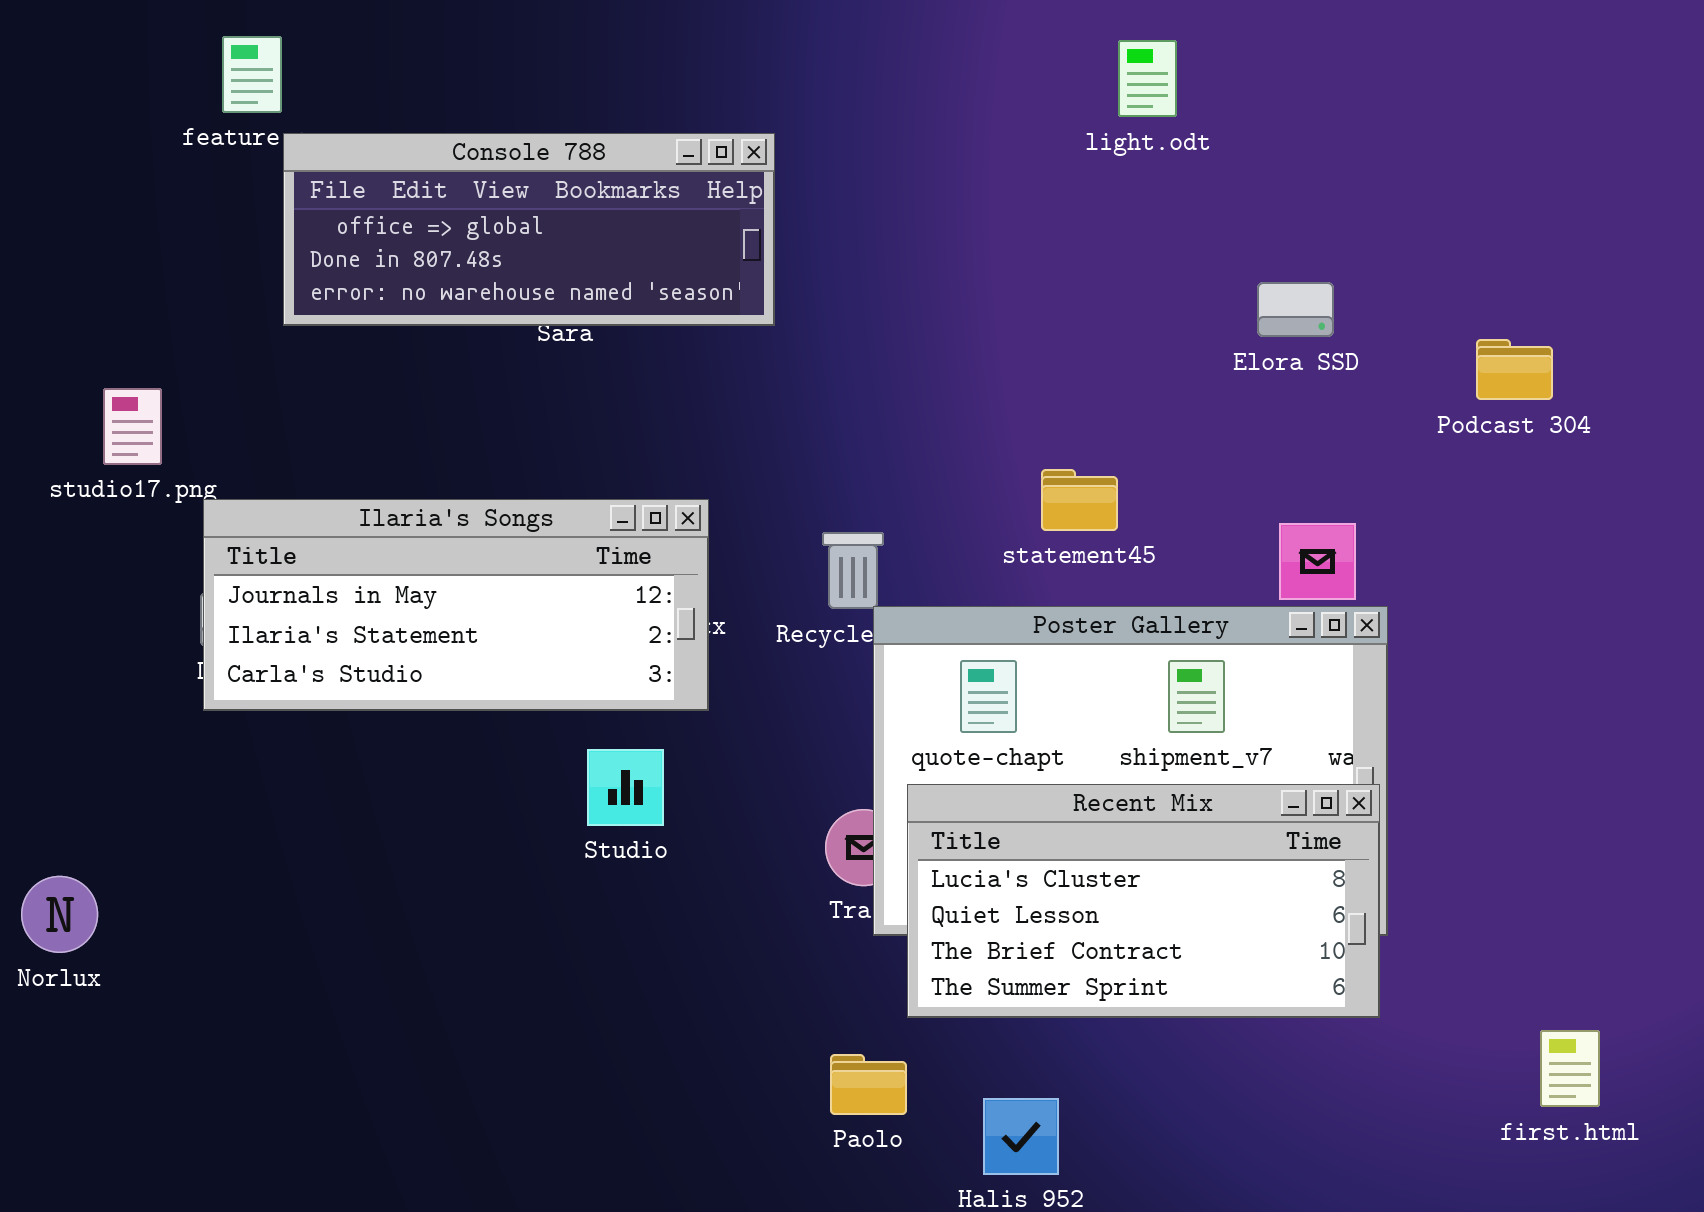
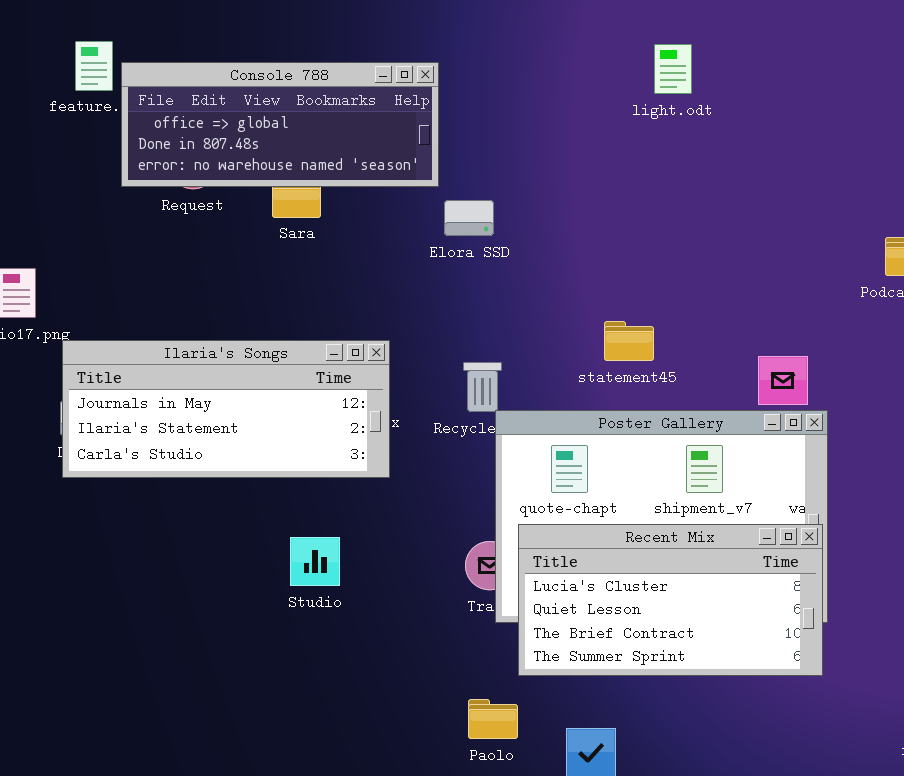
Console 788: [283,133,775,326] -> [121,62,439,187], moved
Elora SSD: [1257,282,1334,337] -> [444,200,494,236], moved
Studio: [587,749,664,826] -> [290,537,340,586], moved

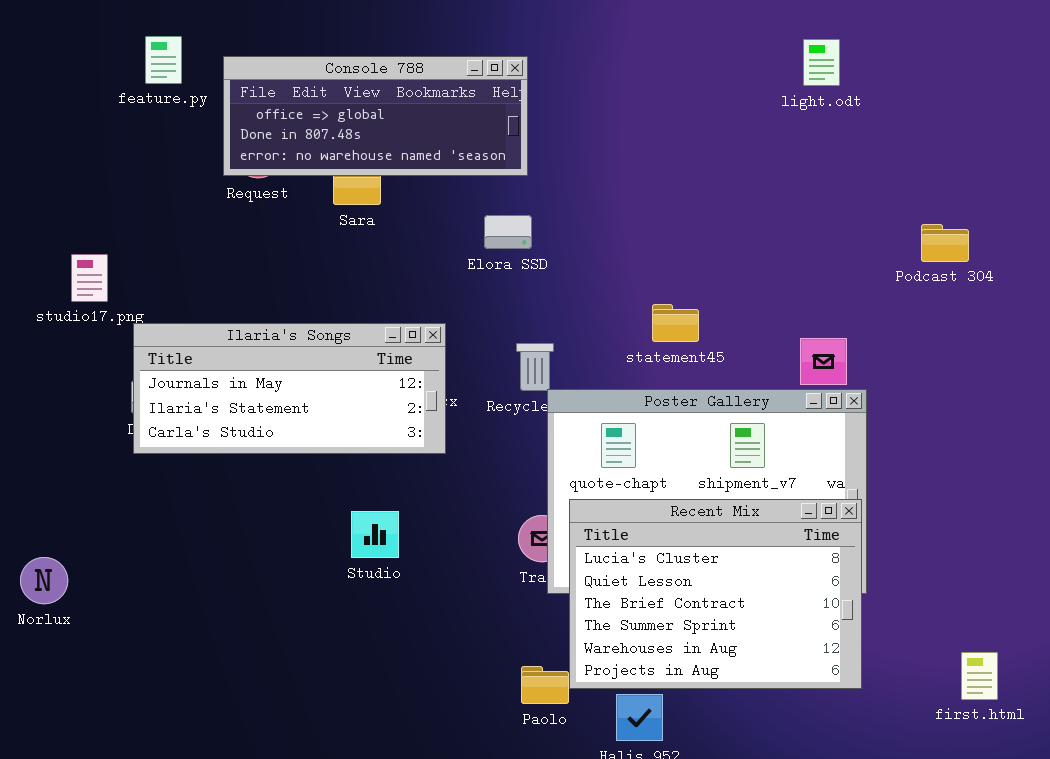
light.odt: [654,44,692,94] -> [803,39,840,86], moved
Console 788: [121,62,439,187] -> [223,56,528,176], moved
Elora SSD: [444,200,494,236] -> [484,215,532,249], moved
Recent Mix: [518,524,823,676] -> [569,499,862,689], resized

